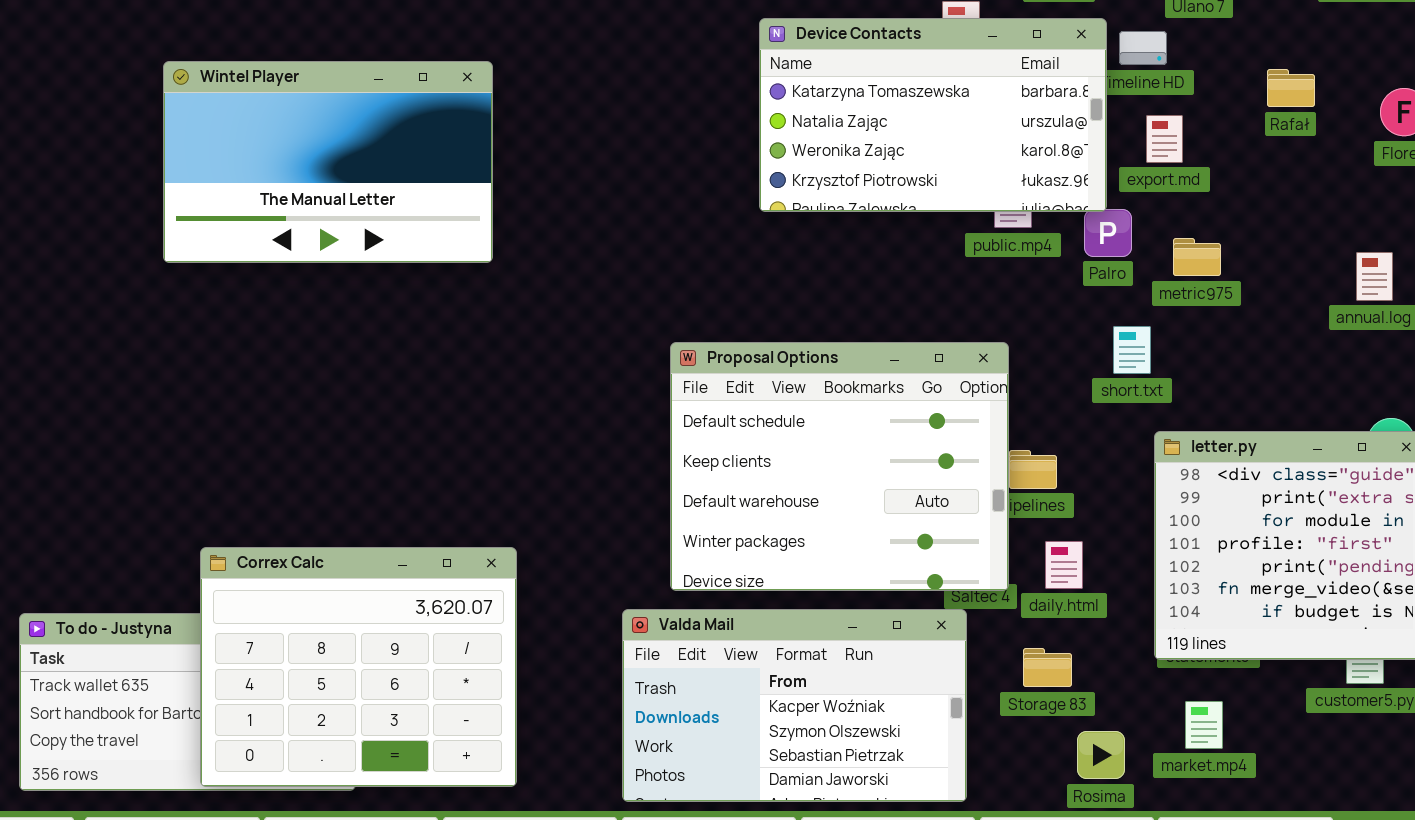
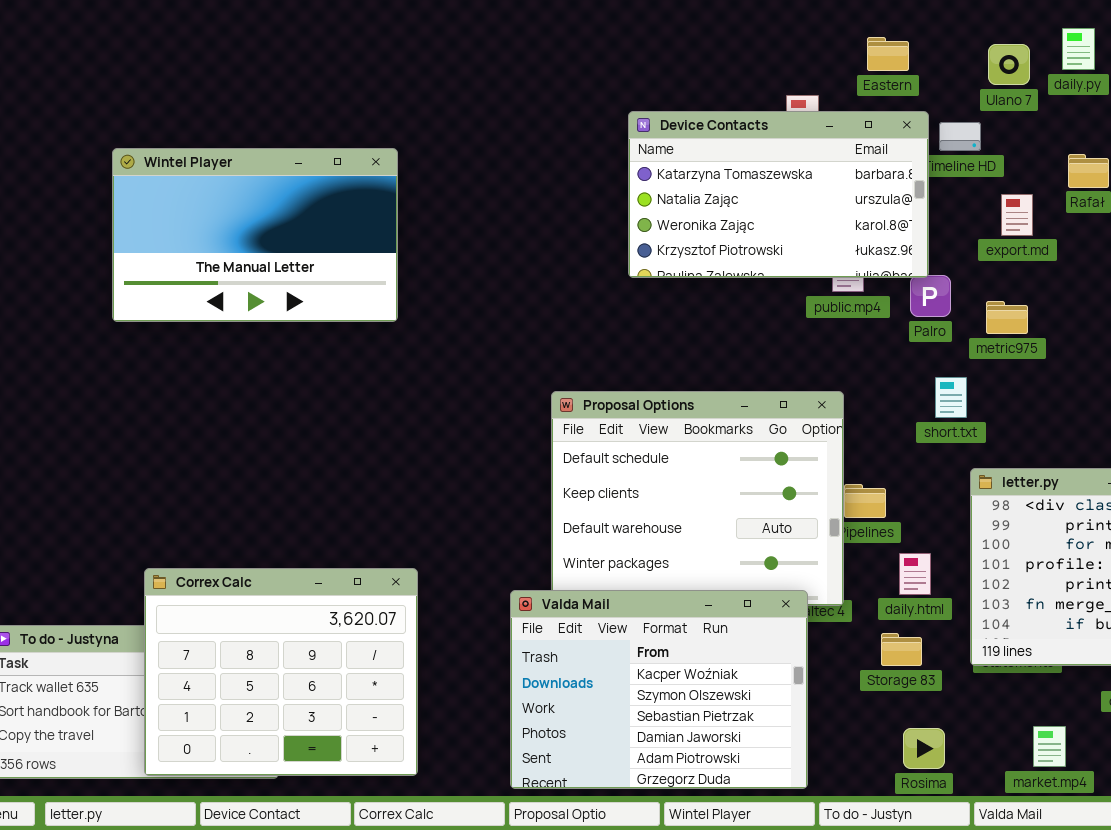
export.md: [1146,115,1183,163] -> [1001,194,1033,236], moved
daily.html: [1045,541,1083,589] -> [899,553,931,595], moved
Valda Mail: [622,609,967,802] -> [510,590,808,789], resized
Storage 83: [1023,648,1072,687] -> [881,633,922,666], moved
market.mp4: [1185,701,1223,749] -> [1033,726,1066,767], moved

